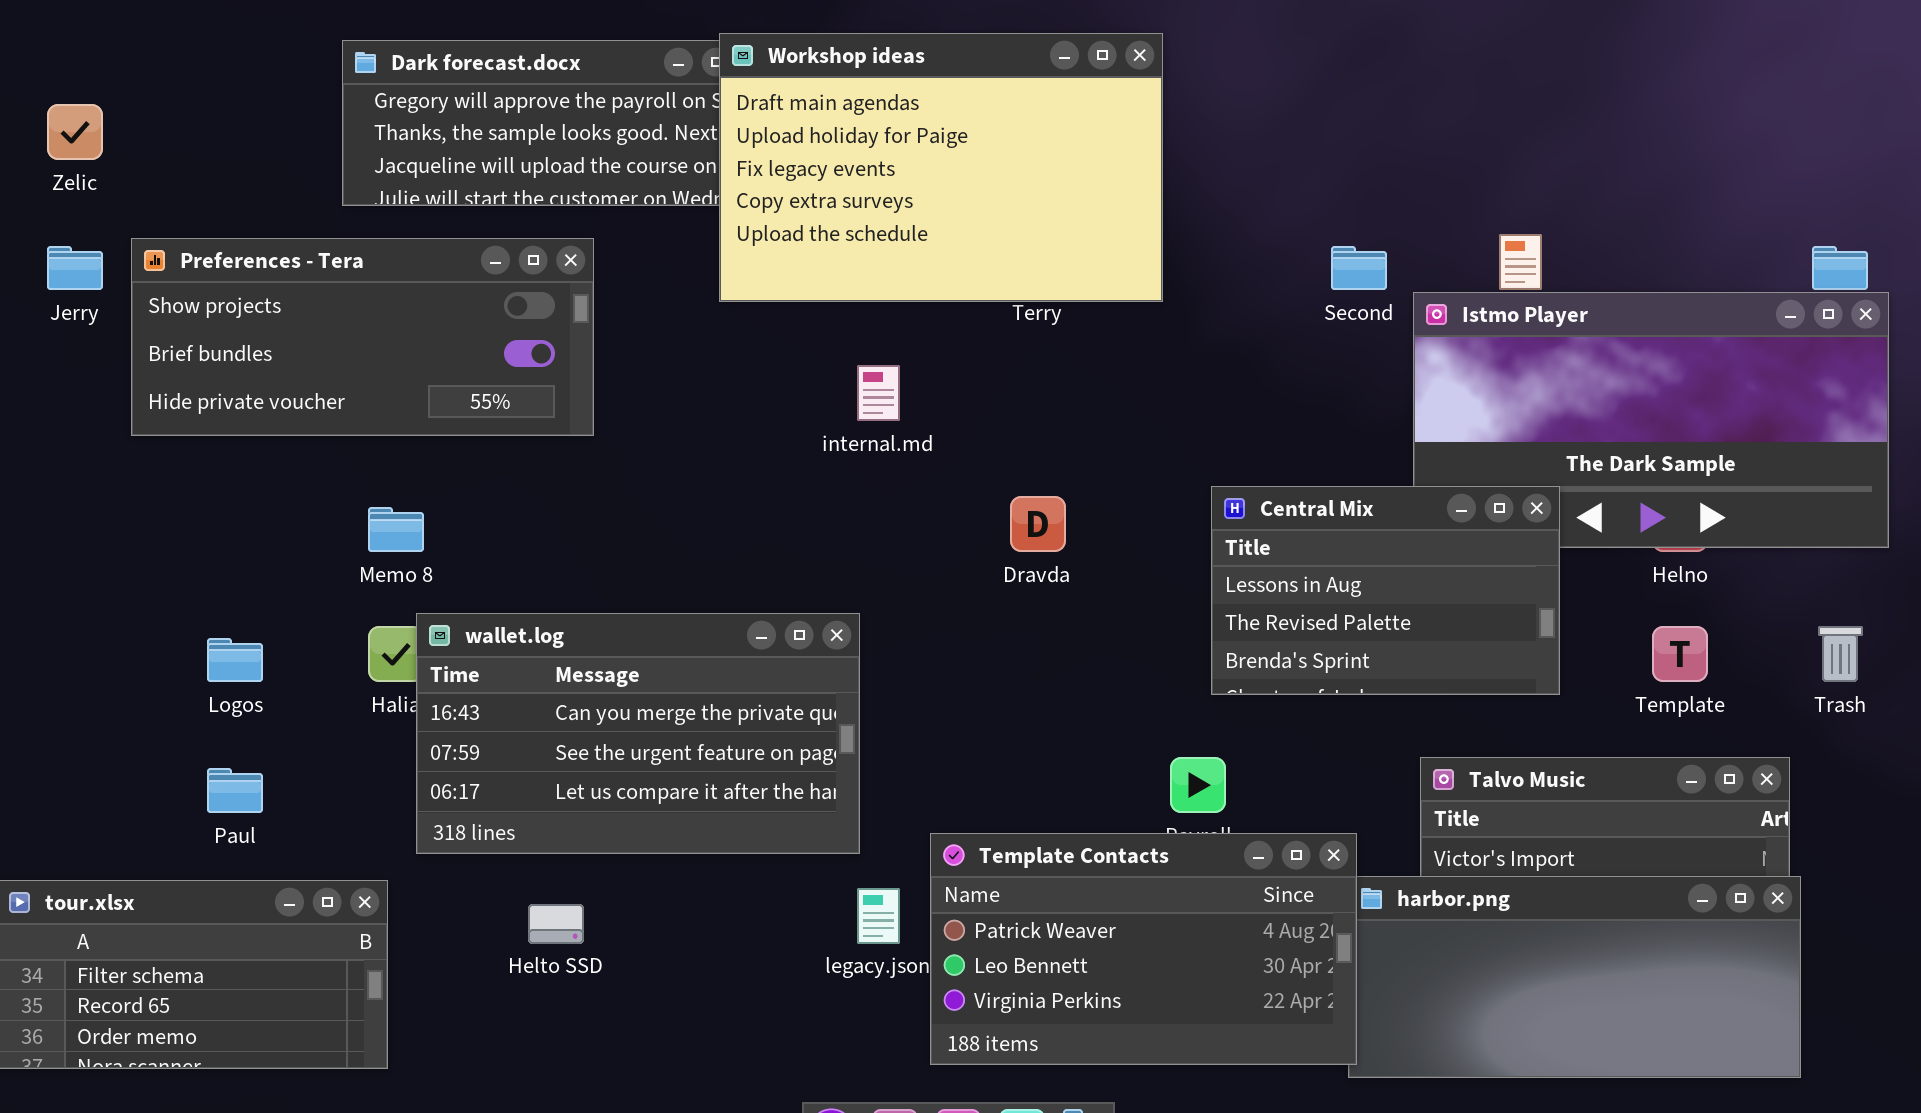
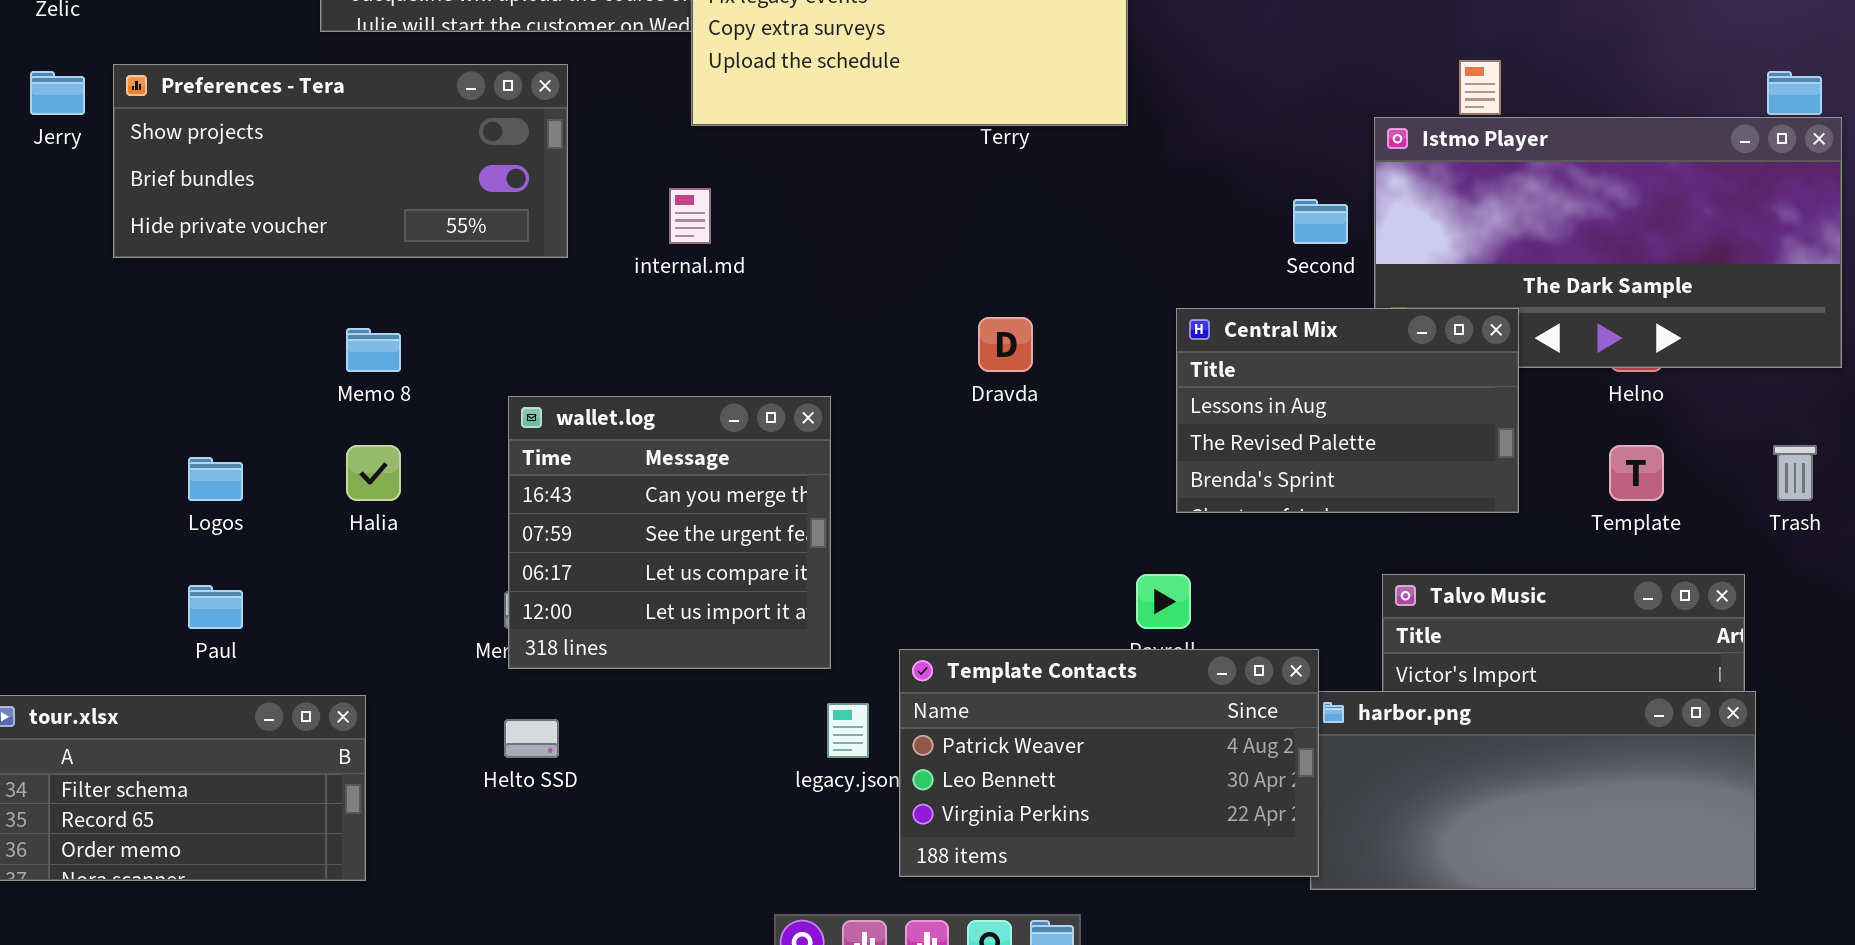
Second: [1331,246,1387,290] -> [1293,199,1348,244], moved
internal.md: [857,365,900,421] -> [669,188,711,244], moved
wallet.log: [416,613,860,854] -> [508,396,831,669], resized

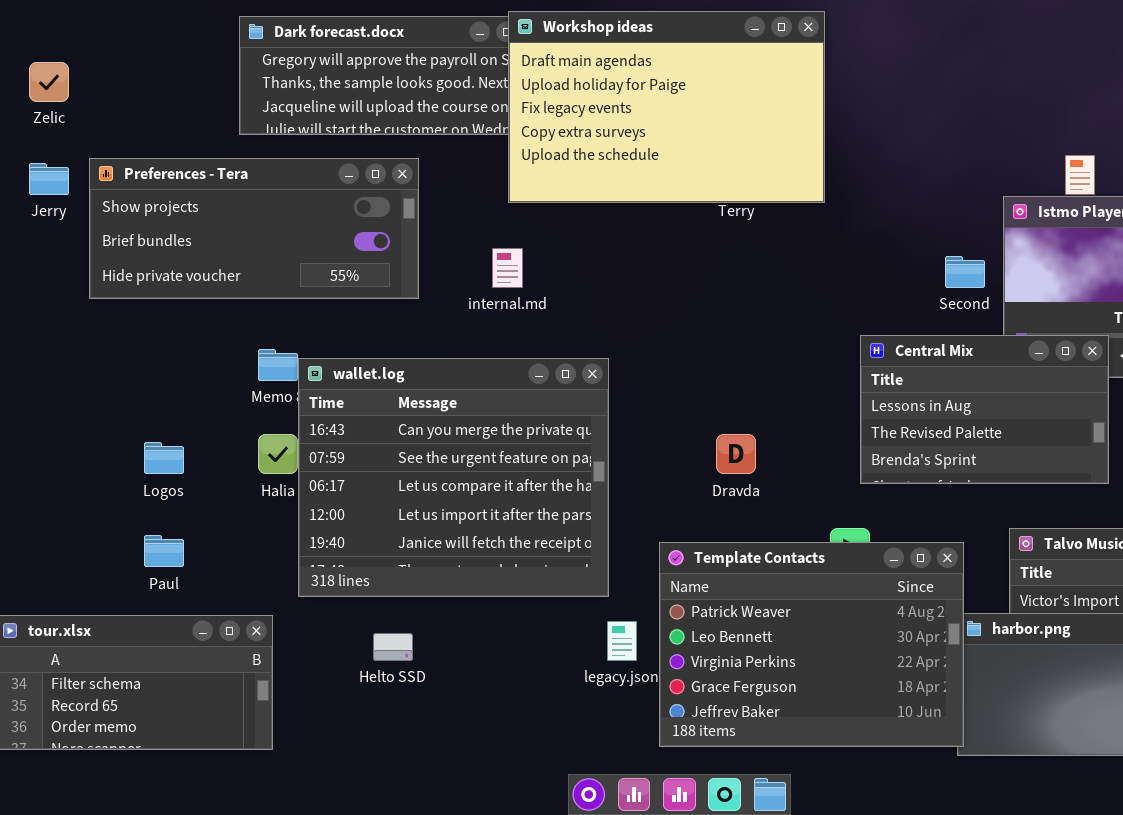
Dravda: [978,317,1033,372] -> [716,434,756,474], moved
wallet.log: [508,396,831,669] -> [298,358,609,597], resized
Template Contacts: [899,649,1319,877] -> [659,542,964,747], resized

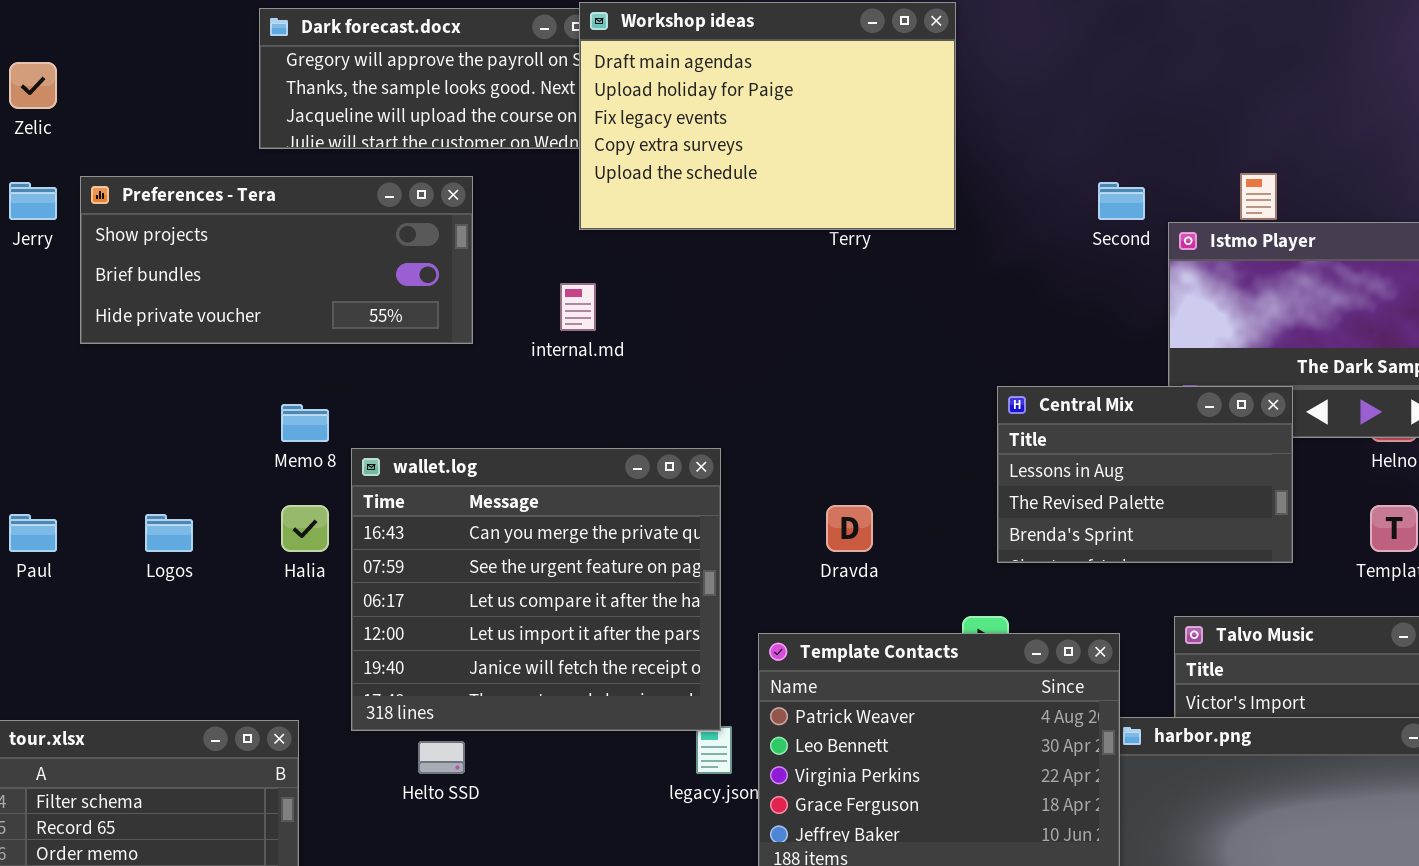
Second: [945,256,985,288] -> [1098,182,1145,220], moved
wallet.log: [298,358,609,597] -> [351,448,721,731], moved
Paul: [144,535,184,567] -> [9,514,57,552], moved

